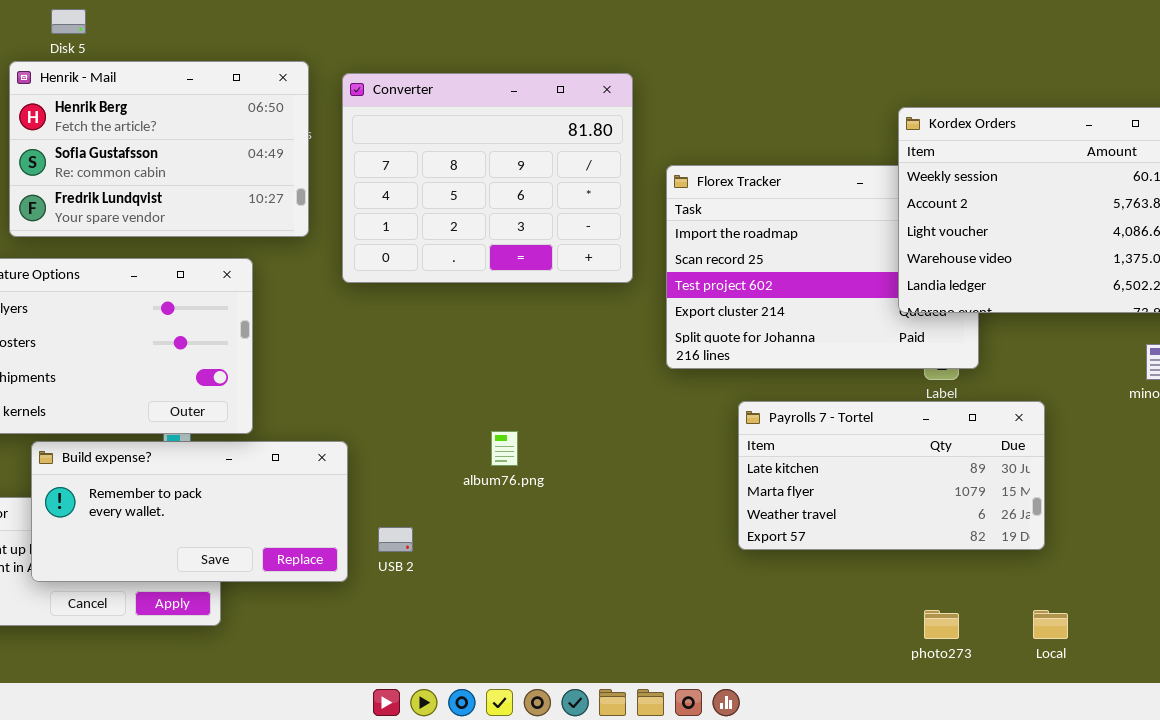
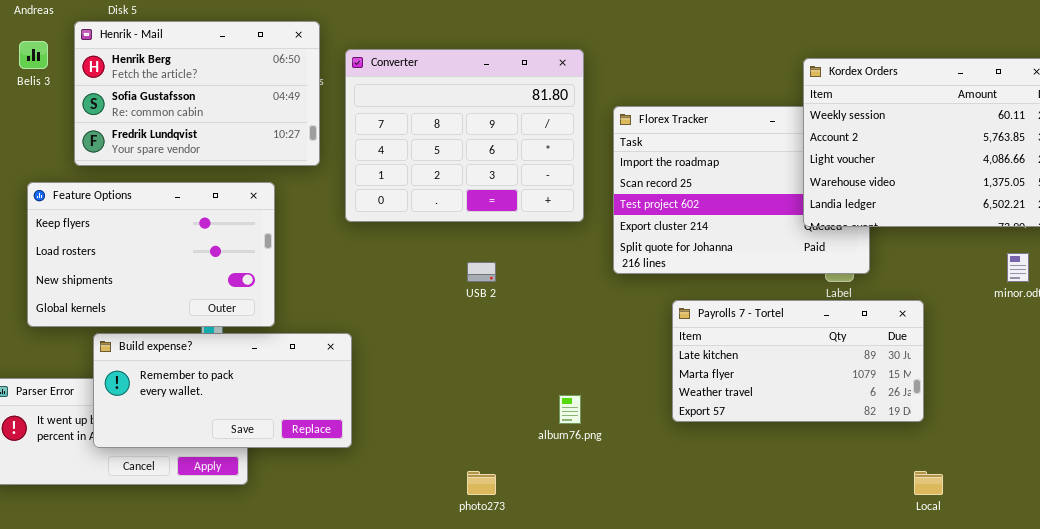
Converter: [342,73,633,283] -> [345,49,584,222], moved
album76.png: [491,431,518,466] -> [559,395,581,424], moved
USB 2: [378,527,413,552] -> [467,262,496,282], moved
photo273: [924,610,959,639] -> [467,471,496,495], moved

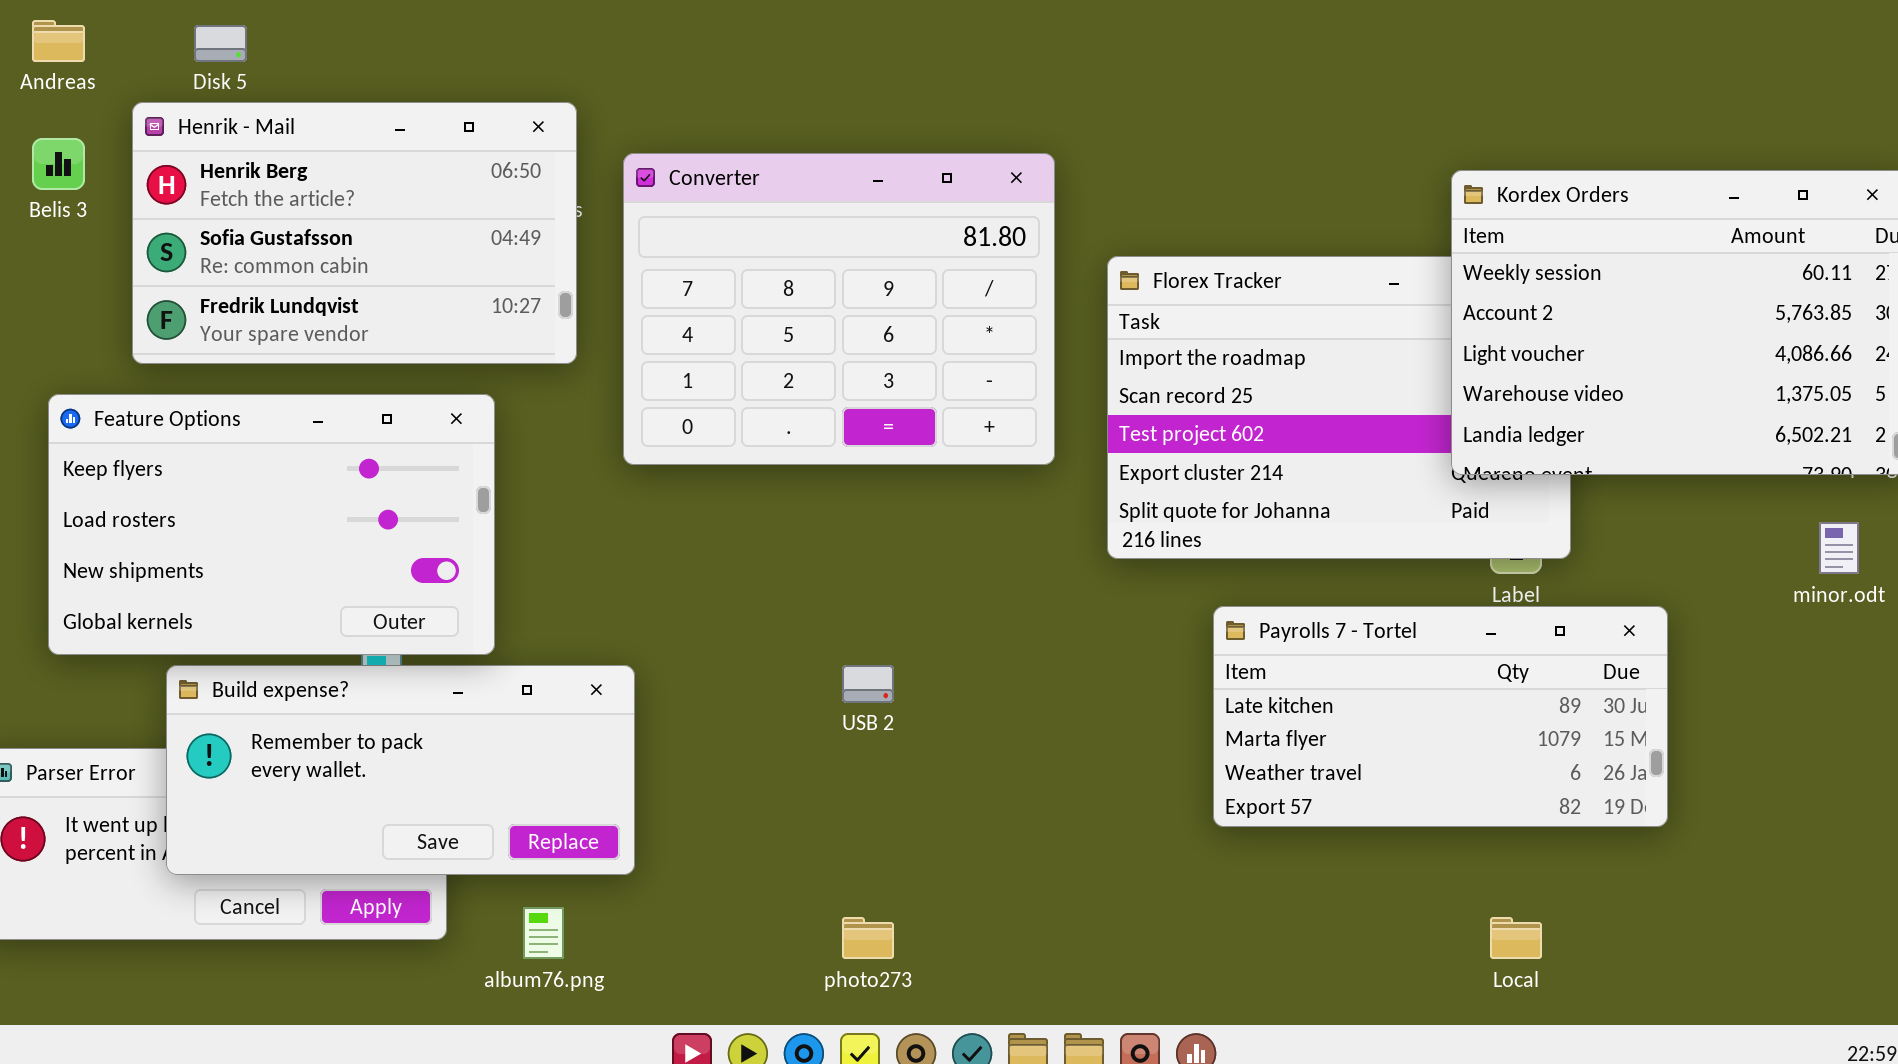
USB 2: [467,262,496,282] -> [842,665,894,703], moved
album76.png: [559,395,581,424] -> [523,907,564,959], moved
Local: [914,471,943,495] -> [1490,917,1542,959], moved

